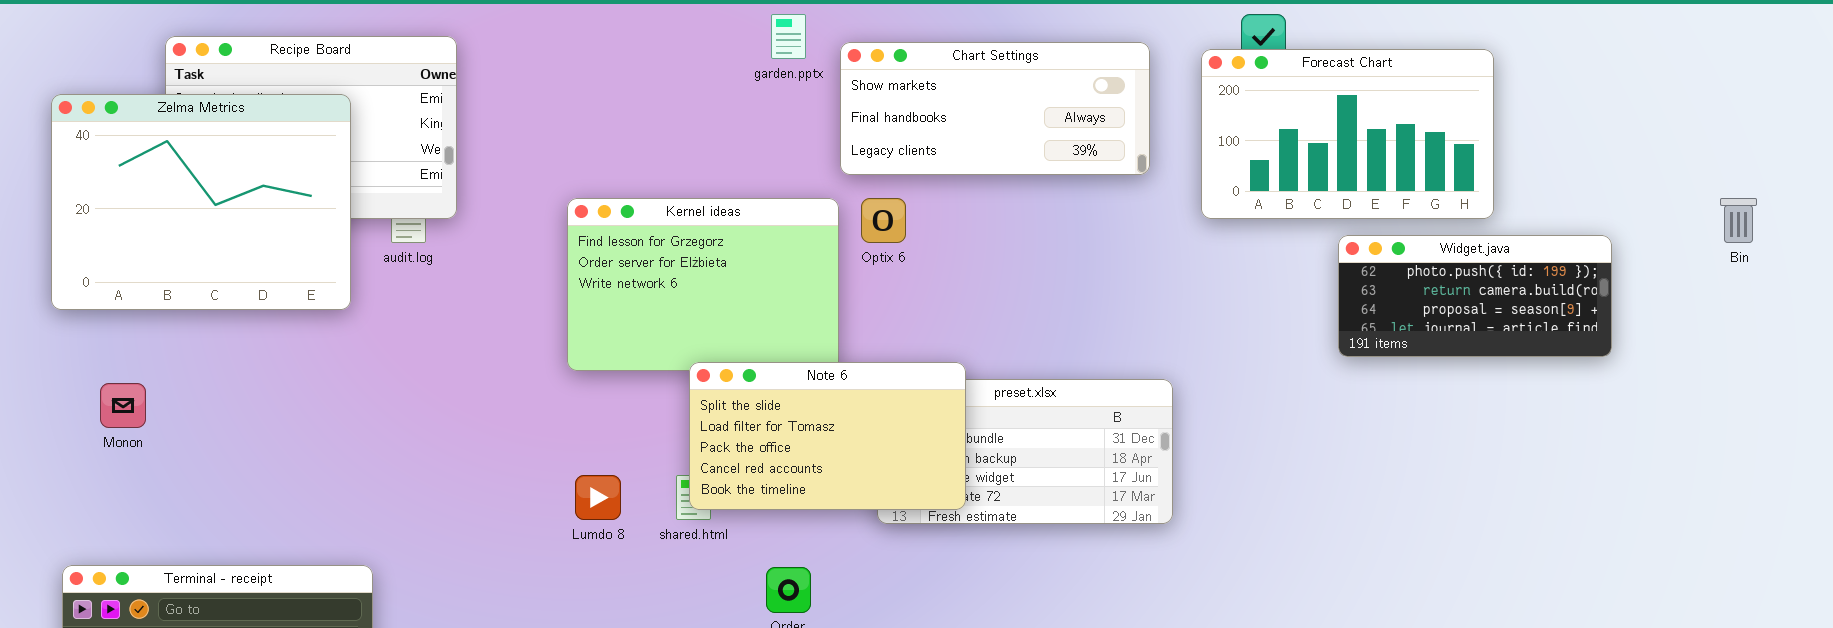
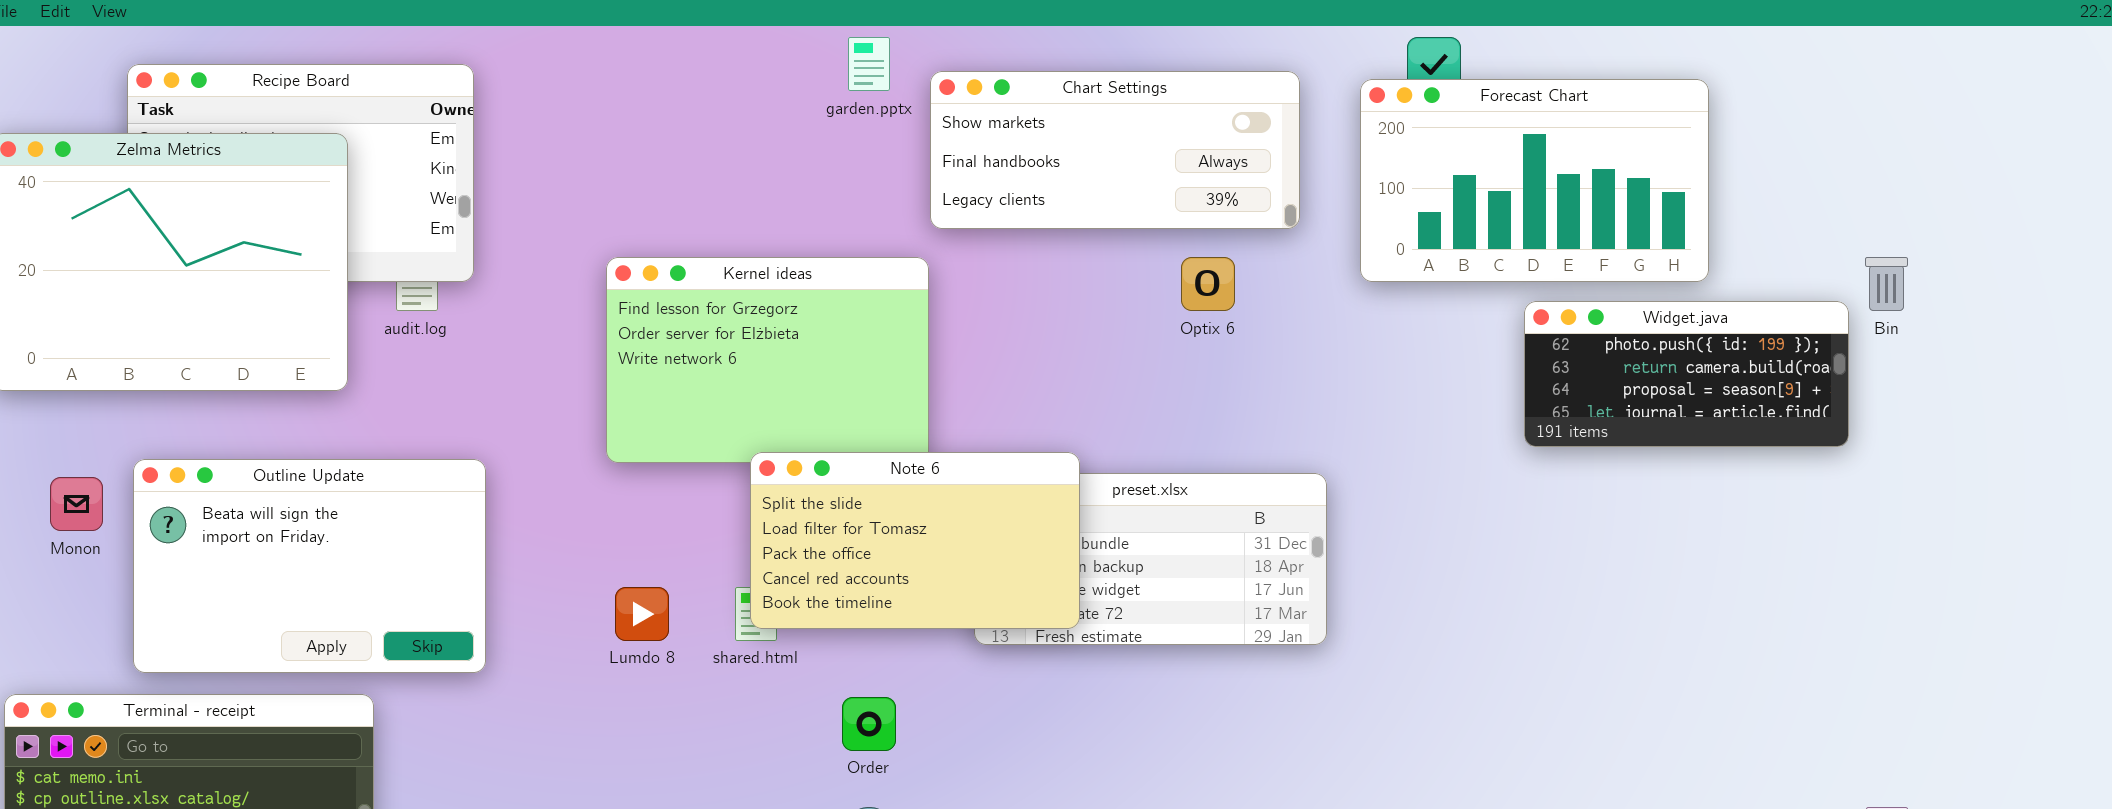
Optix 6: [861,198,906,243] -> [1181,257,1235,311], moved
Bin: [1720,198,1757,243] -> [1865,257,1908,311], moved
Outline Update: none -> [133,459,486,673], opened

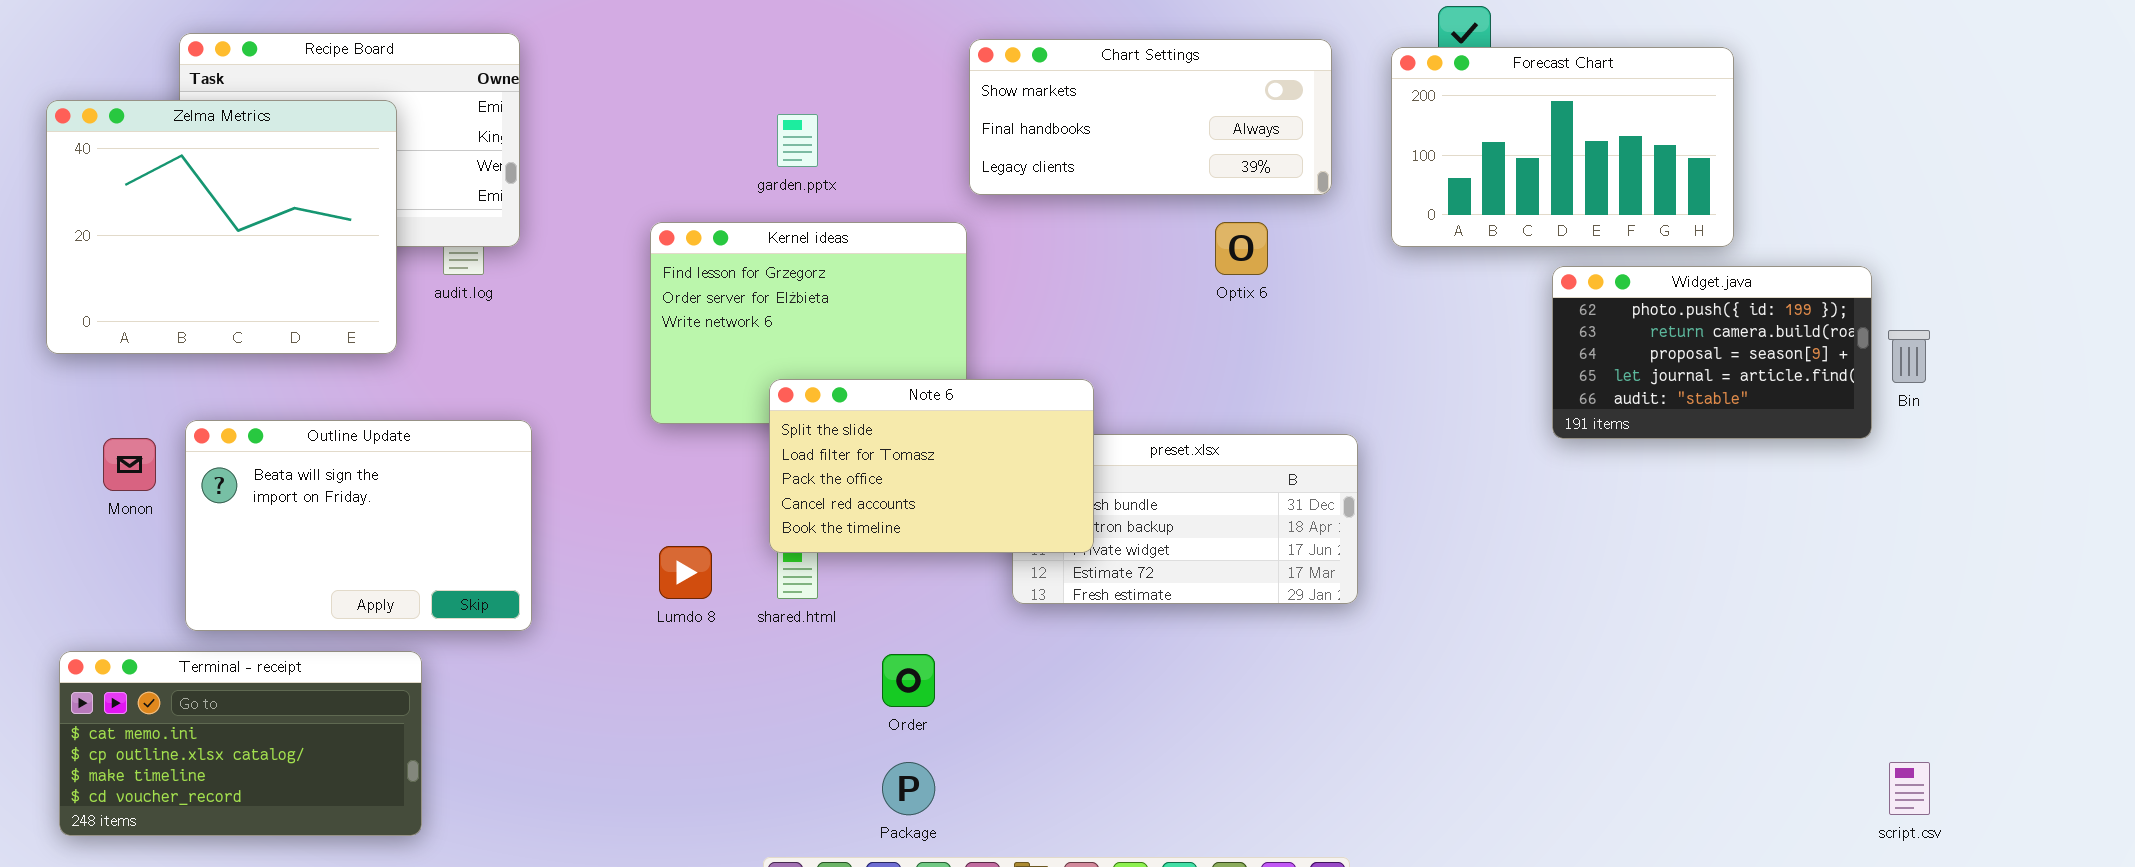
garden.pptx: [848,37,890,91] -> [777,114,818,167], moved
Bin: [1865,257,1908,311] -> [1888,330,1930,383], moved
Widget.java: [1524,301,1849,447] -> [1552,266,1872,439], resized
Note 6: [750,452,1080,629] -> [769,379,1094,553], moved

